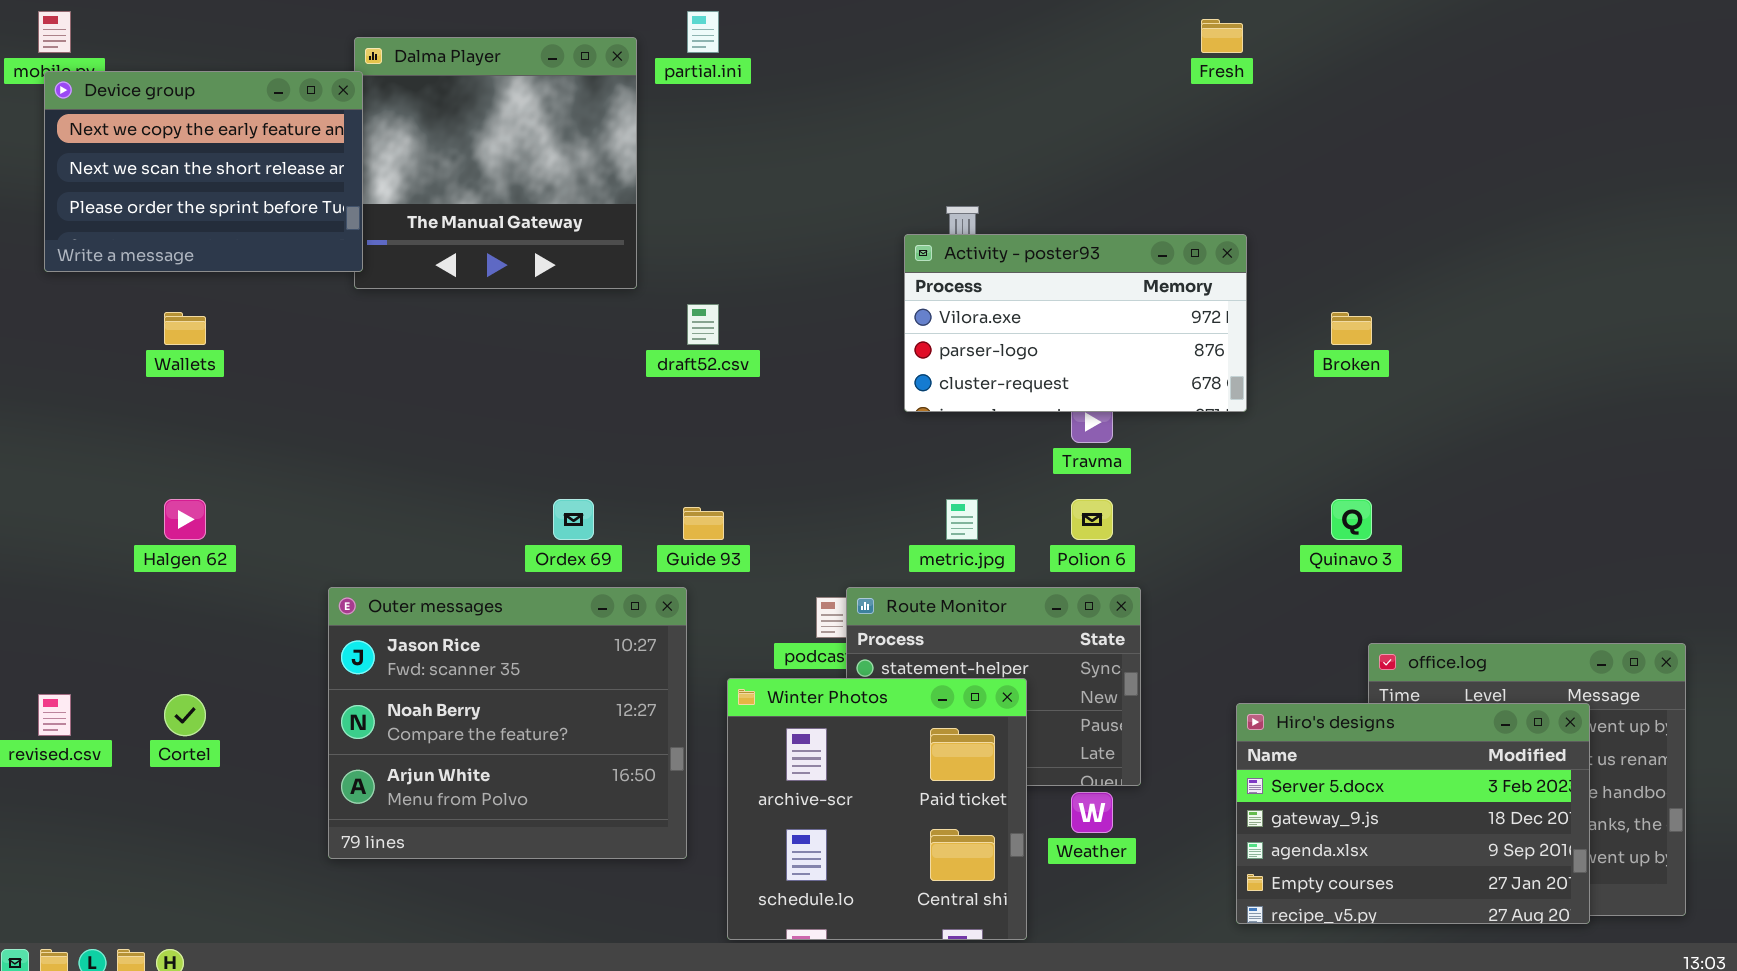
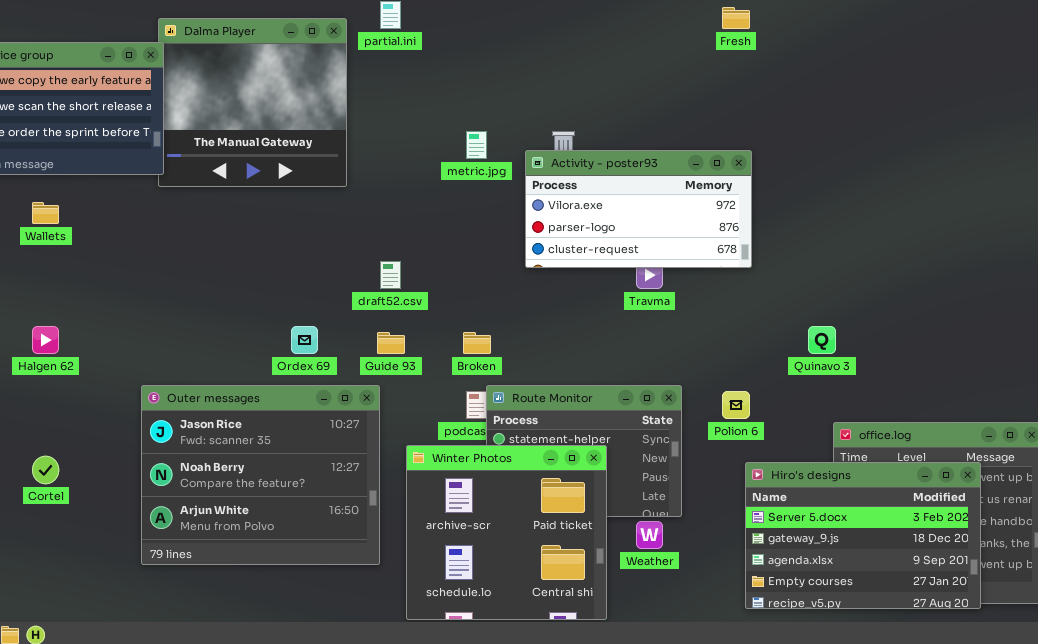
draft52.csv: [687,304,719,345] -> [380,261,401,289], moved
Broken: [1331,312,1372,345] -> [463,332,491,354], moved
metric.jpg: [946,499,978,540] -> [466,131,487,159], moved
Polion 6: [1071,499,1113,540] -> [722,391,750,419], moved

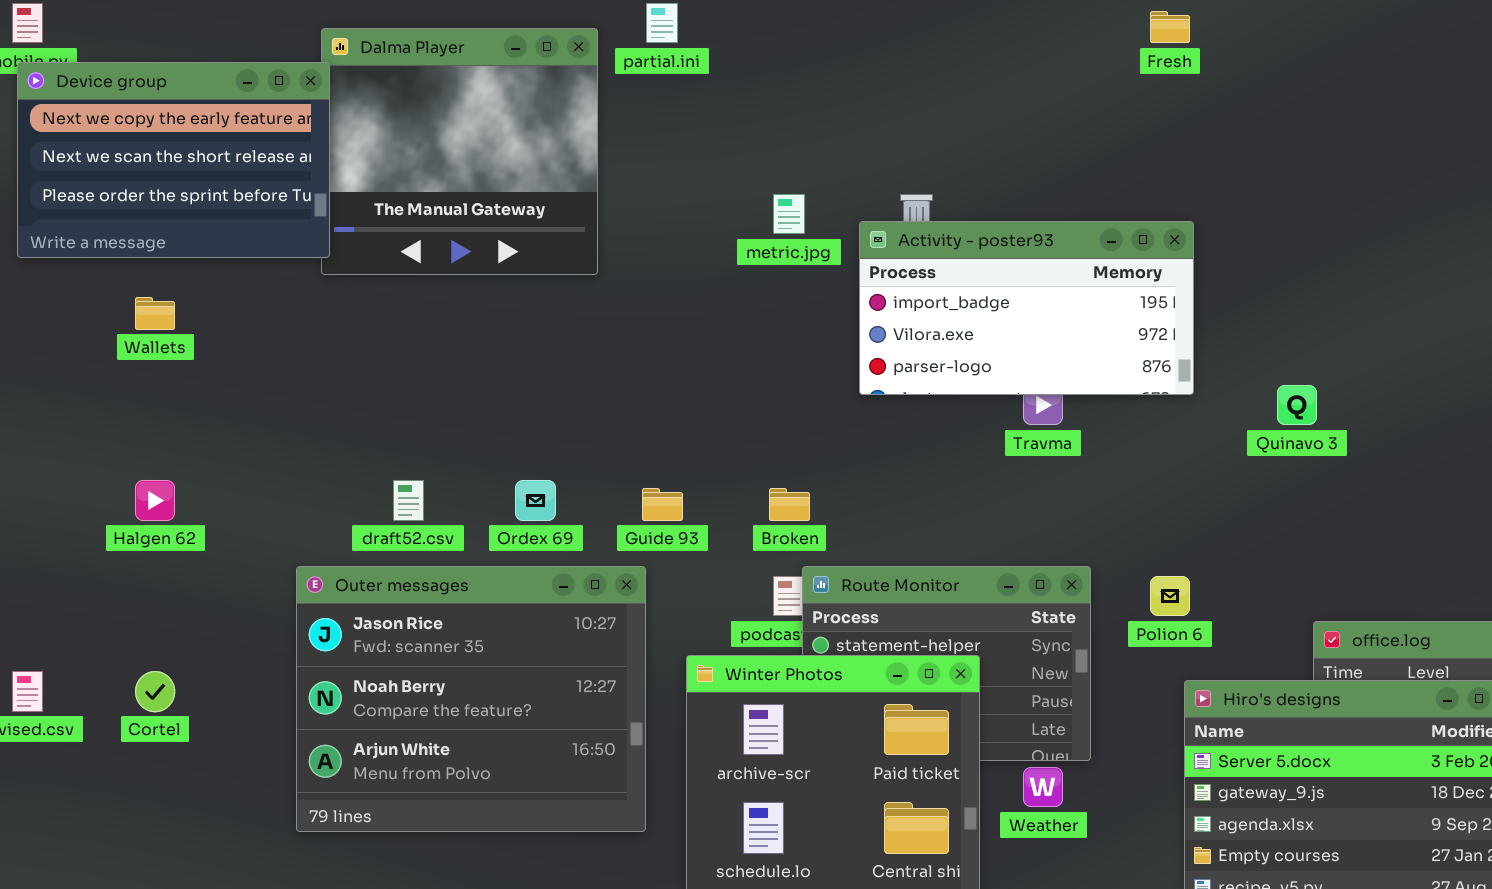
Activity - poster93: [525,150,752,268] -> [859,221,1194,395], scrolled up 1 row
draft52.csv: [380,261,401,289] -> [393,480,424,521], moved
Quinavo 3: [808,326,836,354] -> [1277,385,1317,425], moved

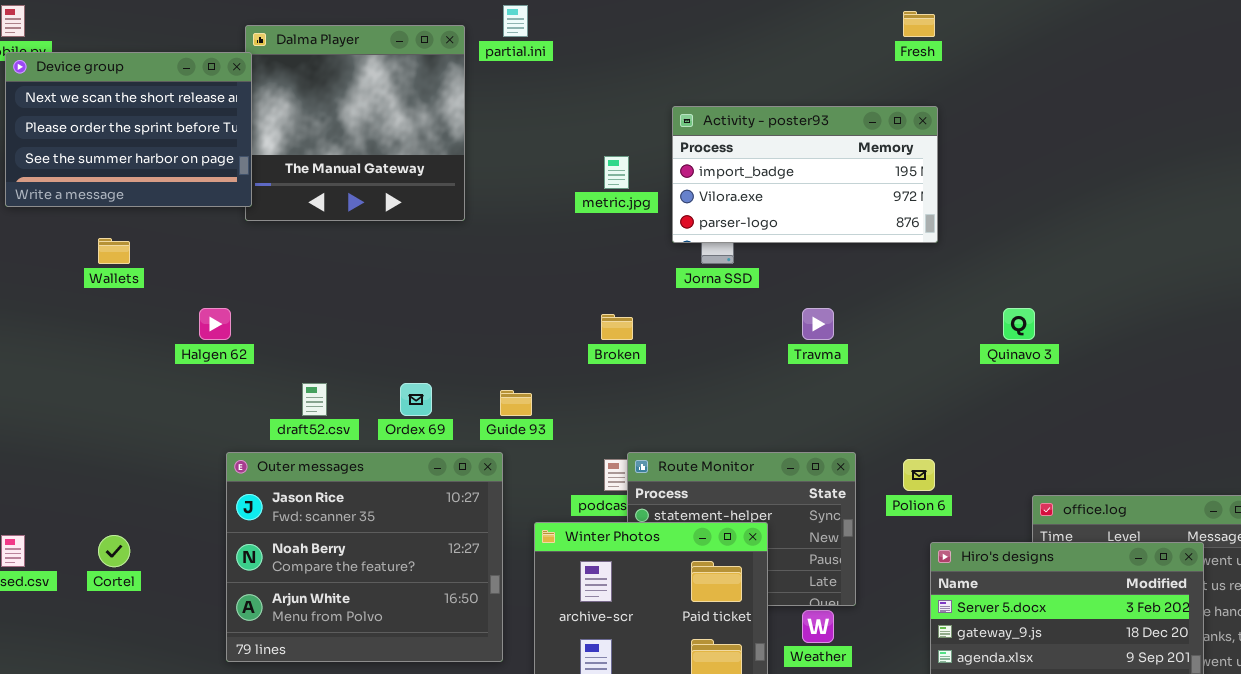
Device group: [17,62,330,258] -> [5,52,252,207], scrolled down 1 row
Activity - poster93: [859,221,1194,395] -> [672,106,938,243], moved
Halgen 62: [135,480,175,521] -> [199,308,231,340], moved
Broken: [769,488,810,521] -> [601,314,633,340], moved

